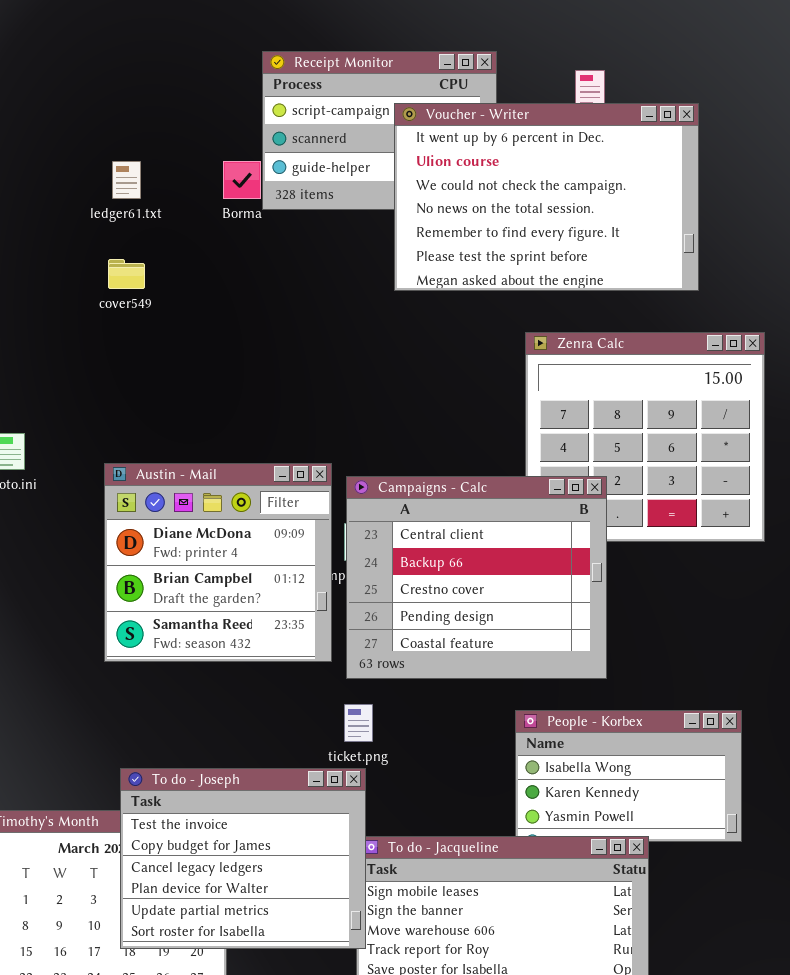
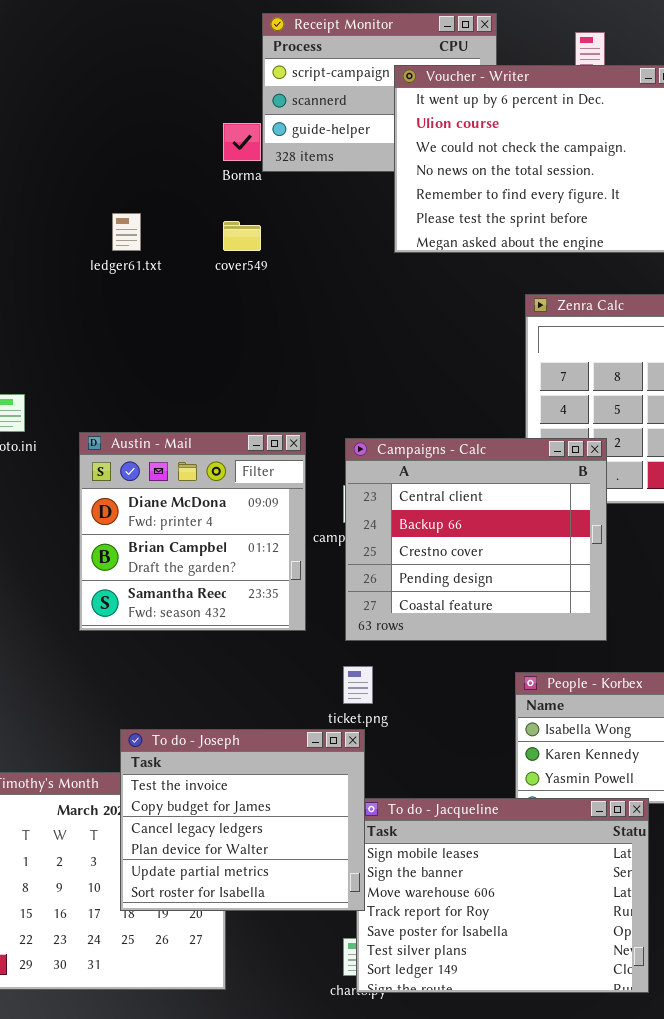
ledger61.txt: [112,161,141,199] -> [112,213,141,251], moved
cover549: [108,259,145,289] -> [223,221,261,251], moved
Austin - Mail: [104,463,332,662] -> [79,432,306,631], moved

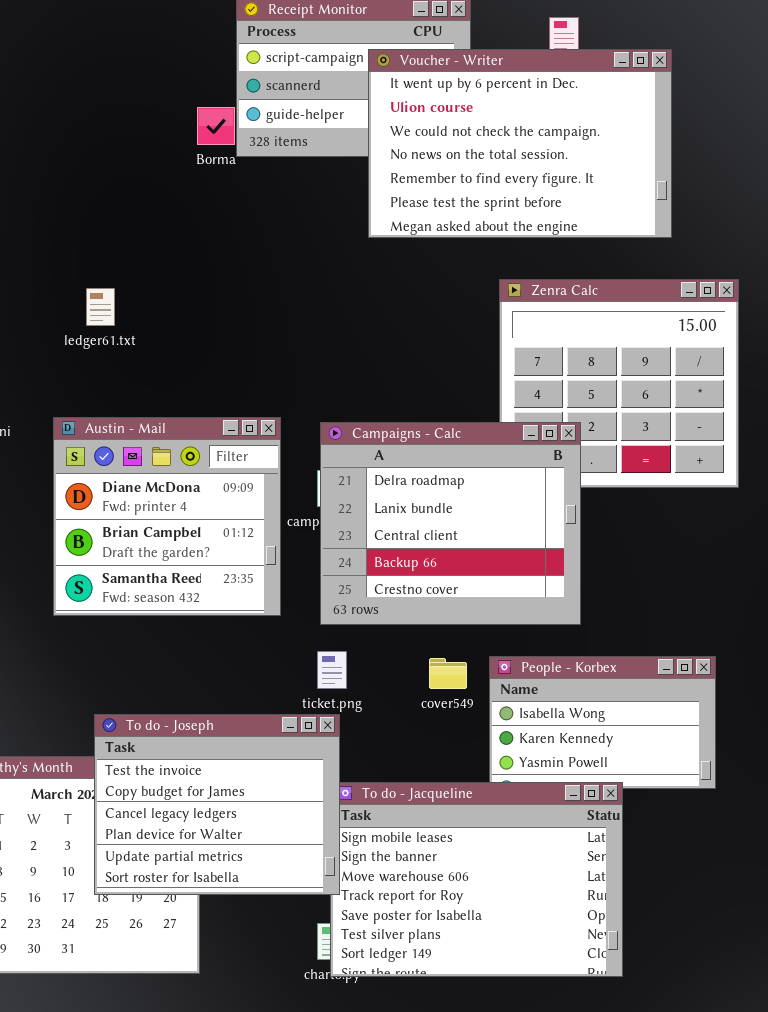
ledger61.txt: [112,213,141,251] -> [86,288,115,326], moved
cover549: [223,221,261,251] -> [429,658,467,689], moved
Campaigns - Calc: [345,438,607,641] -> [320,422,581,625], scrolled up 2 rows

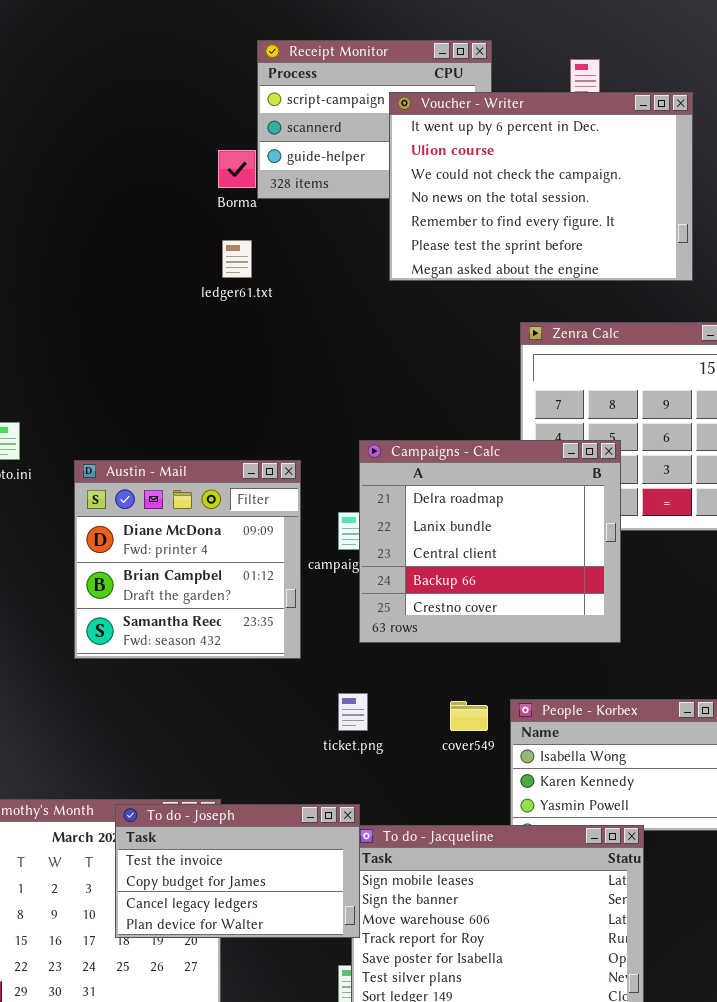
ledger61.txt: [86,288,115,326] -> [222,240,252,278], moved
Campaigns - Calc: [320,422,581,625] -> [359,440,621,643], moved
To do - Joseph: [94,714,340,895] -> [115,804,360,938], resized

